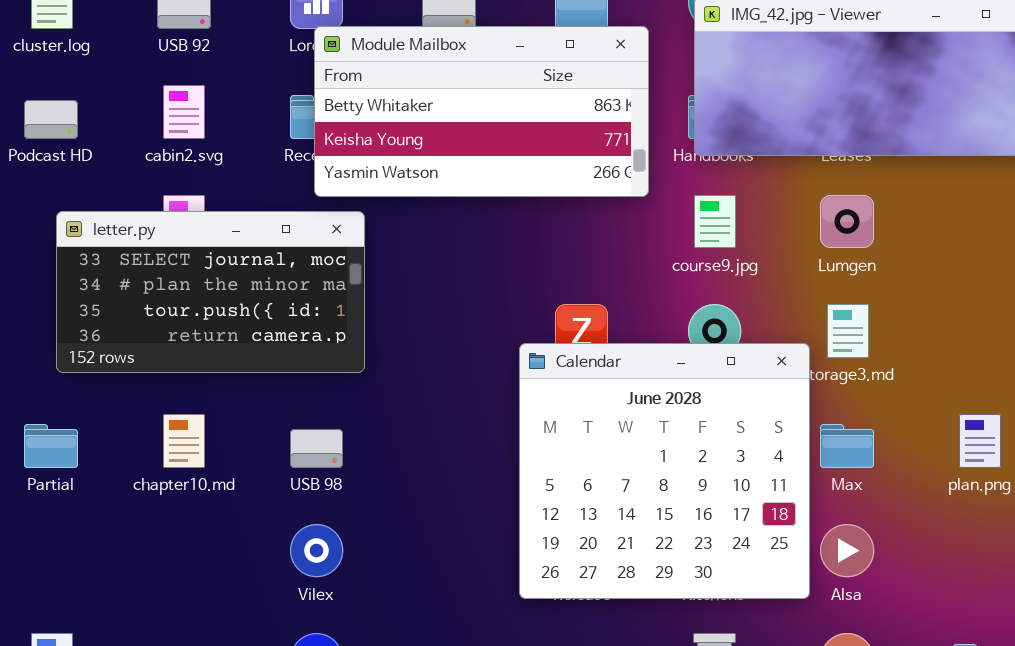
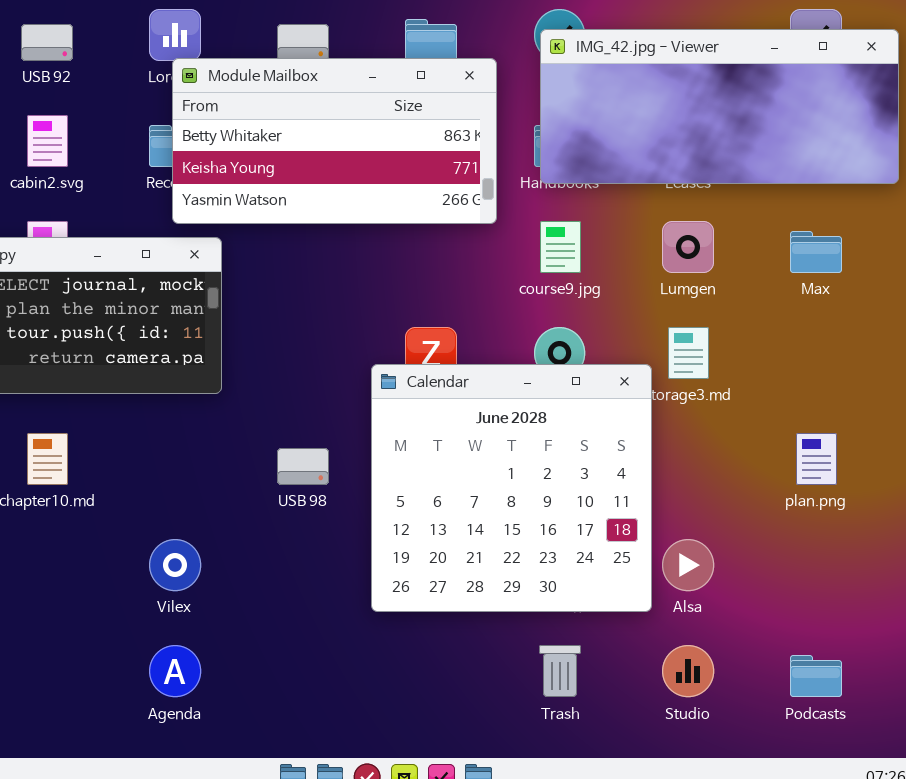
Max: [820,424,874,468] -> [790,231,842,273], moved
USB 98: [290,429,343,468] -> [277,448,329,485], moved

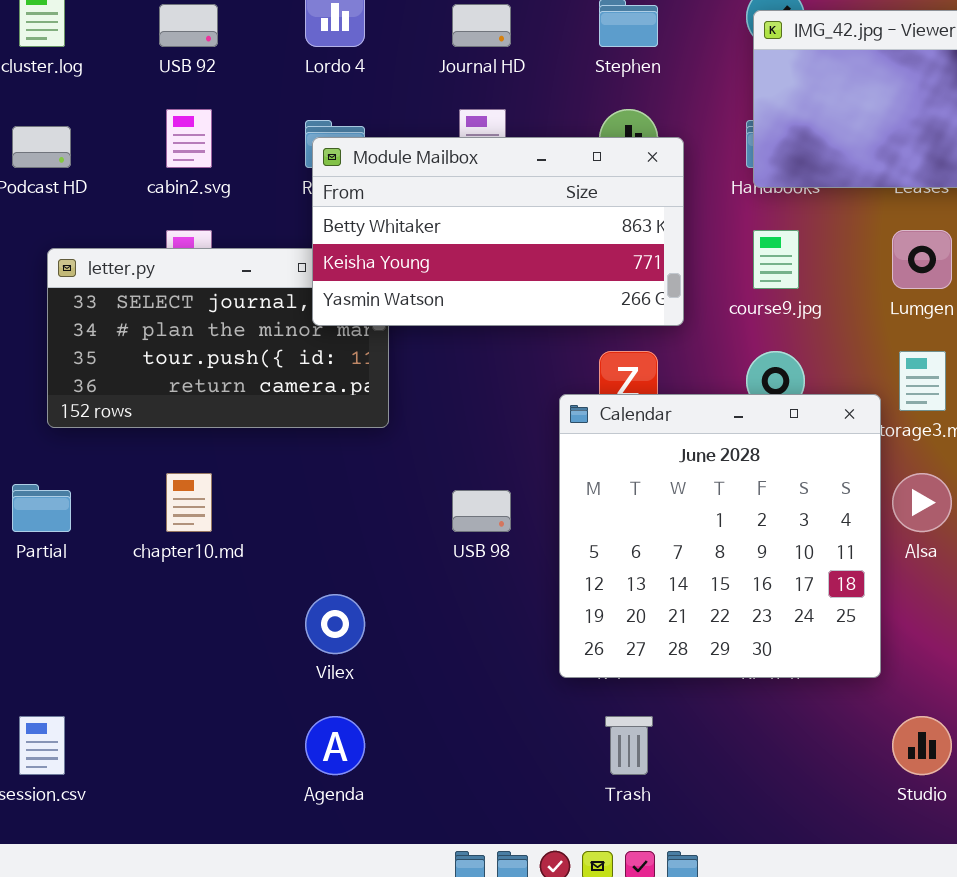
Module Mailbox: [172,58,497,224] -> [312,137,684,326], moved
Alsa: [662,539,714,591] -> [892,473,952,532], moved
Trash: [539,645,581,697] -> [605,716,653,775], moved

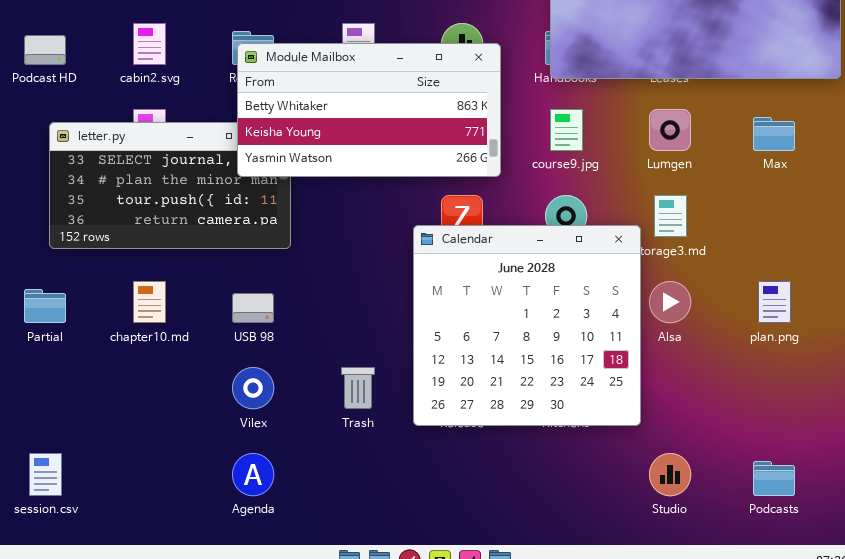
USB 98: [452,490,511,532] -> [232,293,274,323], moved
Trash: [605,716,653,775] -> [341,367,375,409], moved

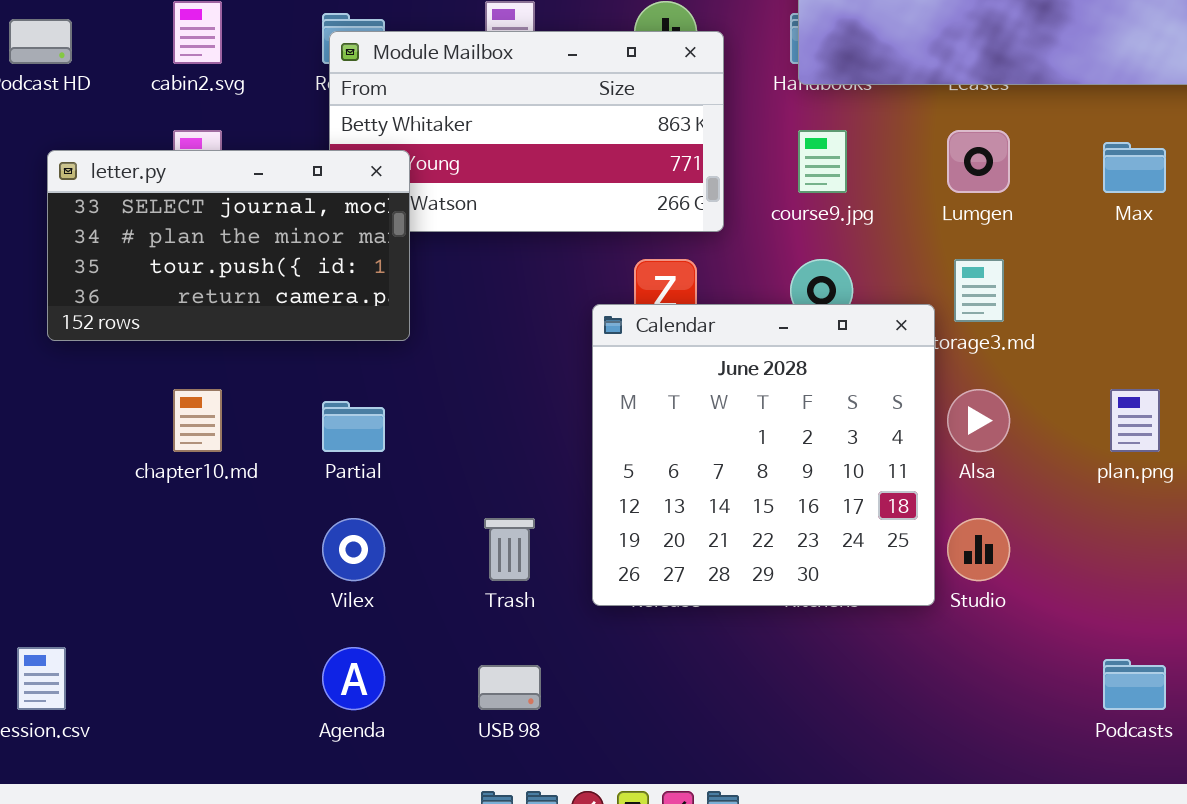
letter.py: [49,122,291,249] -> [47,150,410,341], raised
Partial: [24,289,66,323] -> [322,401,385,452], moved
USB 98: [232,293,274,323] -> [478,665,541,710], moved
Studio: [649,453,691,496] -> [947,518,1010,581], moved

